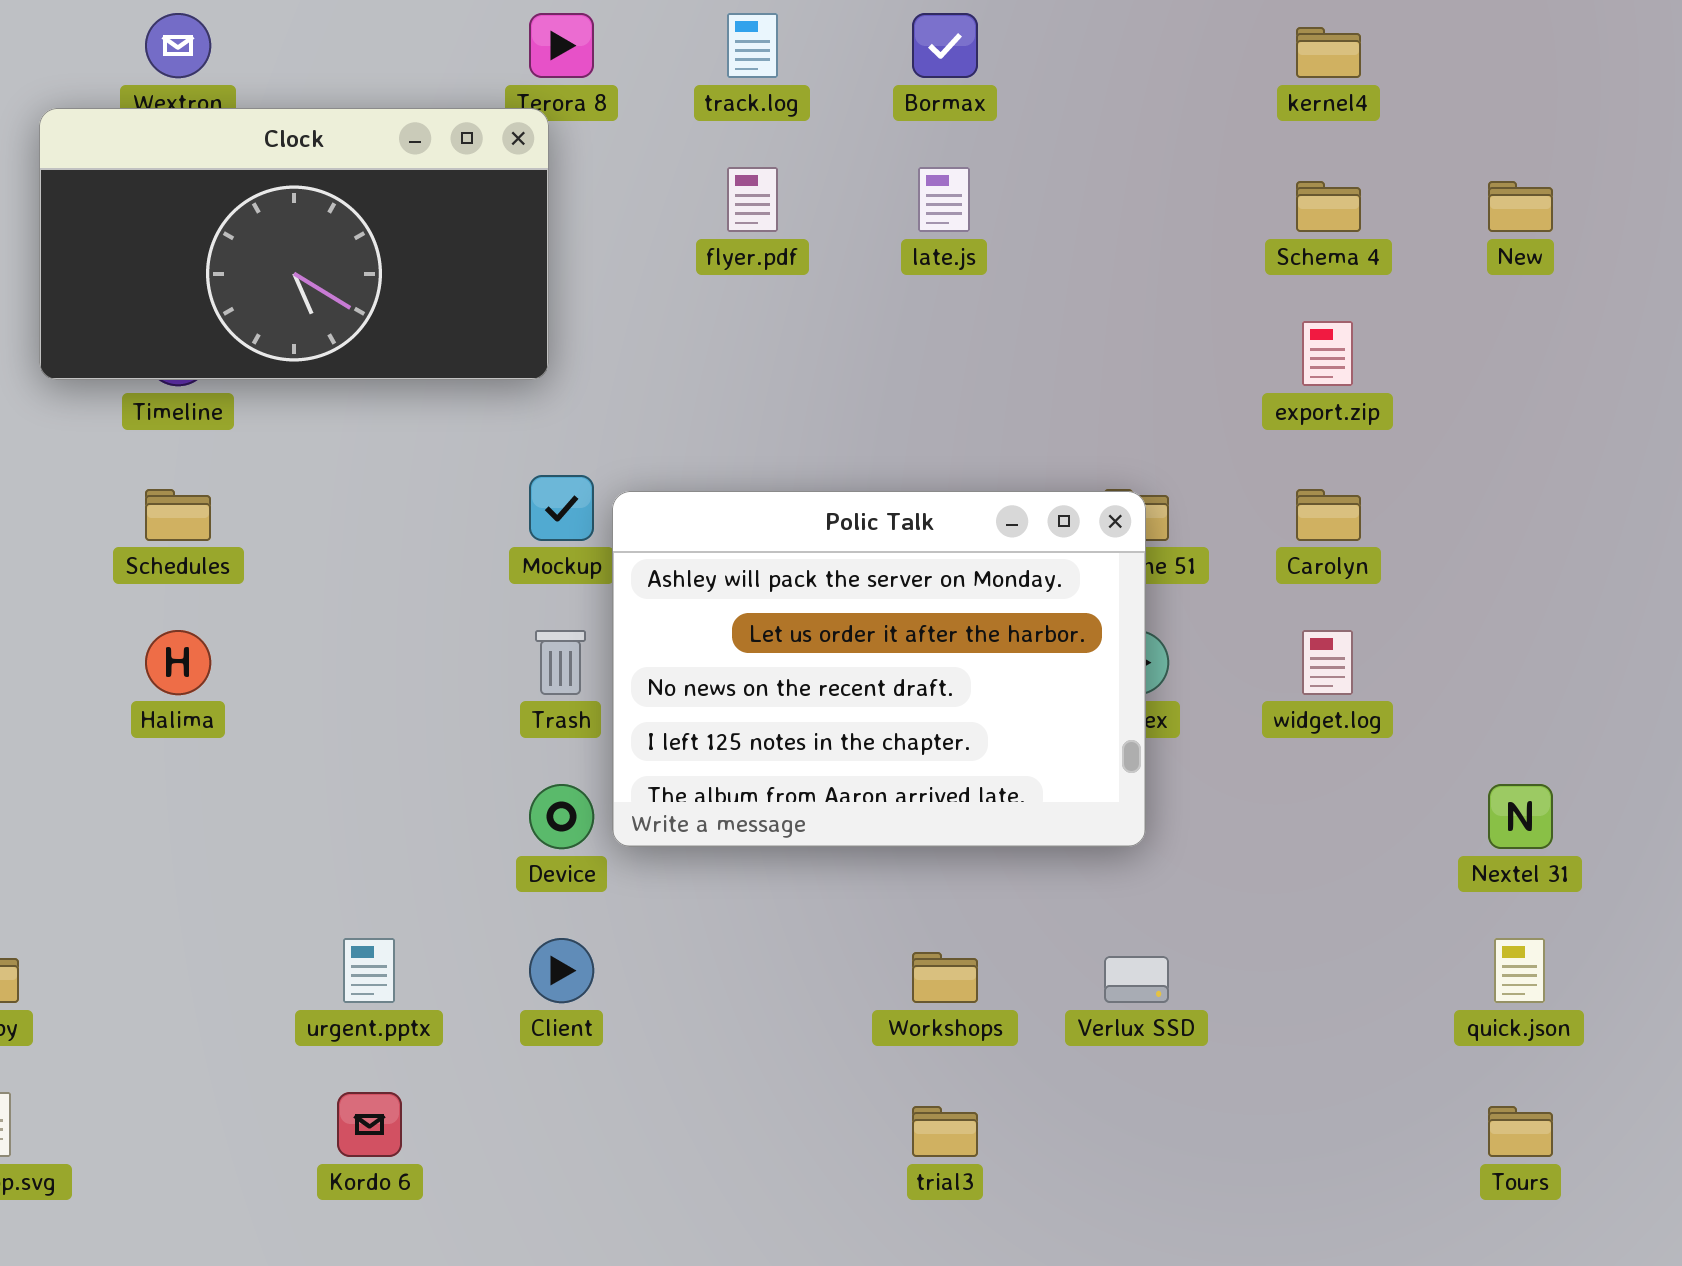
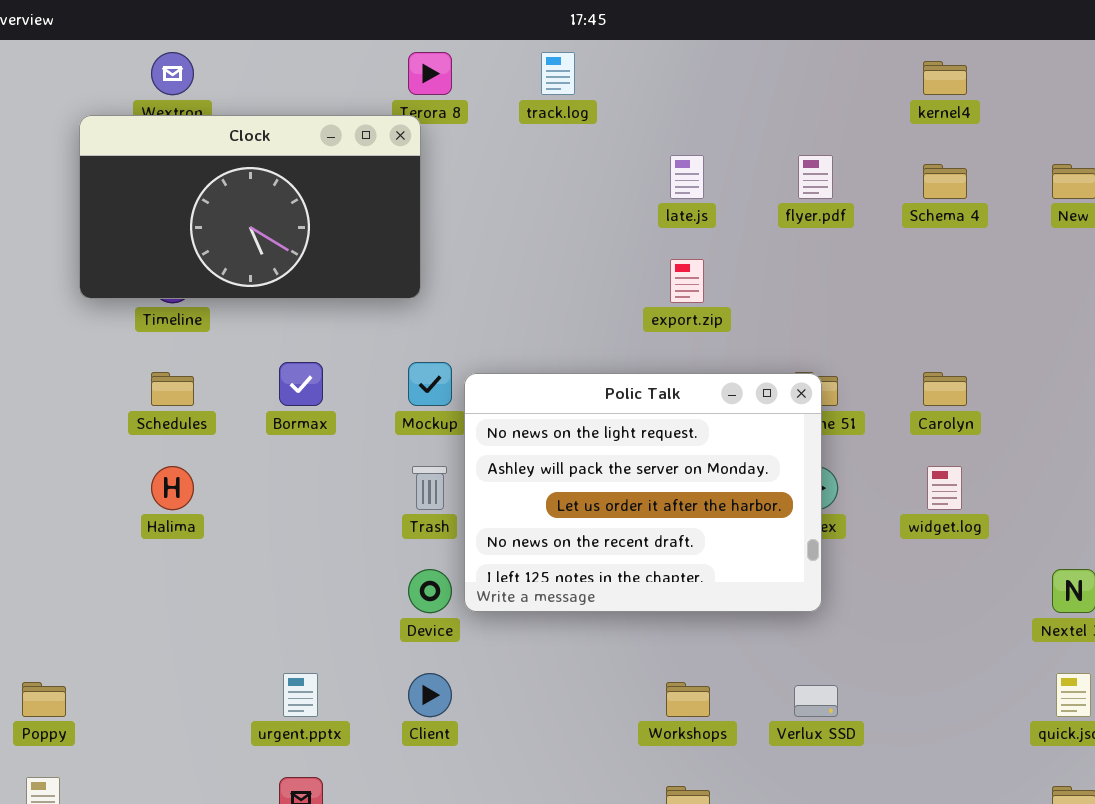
Bormax: [912,13,978,78] -> [279,362,323,406], moved
flyer.pdf: [727,167,778,232] -> [798,155,833,199], moved
export.zip: [1302,321,1353,386] -> [670,259,704,303], moved
Polic Talk: [612,491,1146,847] -> [464,373,822,612], scrolled up 1 row

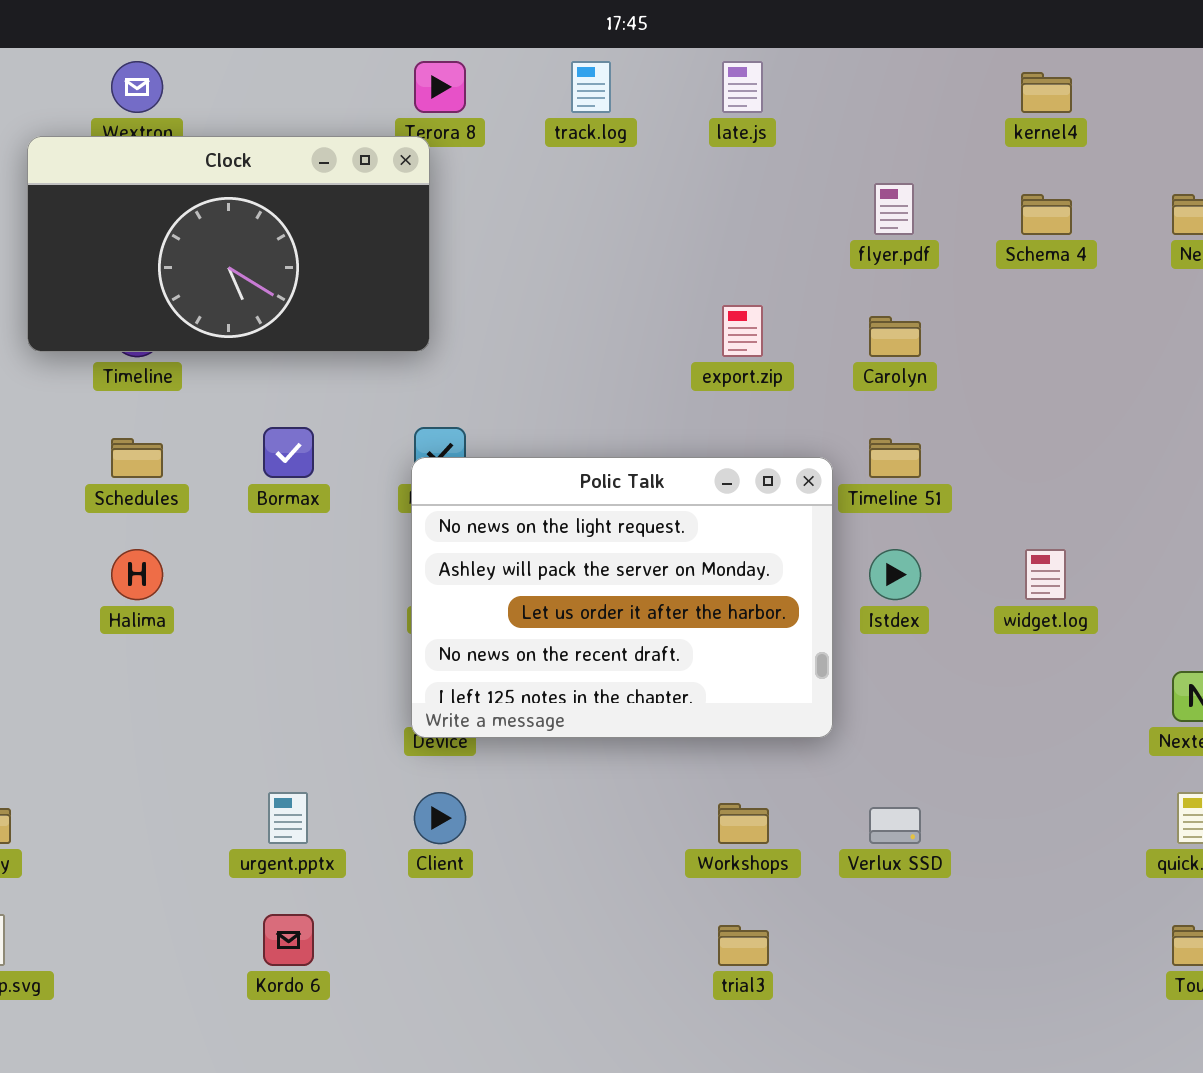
late.js: [670,155,704,199] -> [722,61,763,113], moved
Carolyn: [923,372,967,406] -> [869,316,921,357], moved
Polic Talk: [464,373,822,612] -> [411,457,833,738], moved

